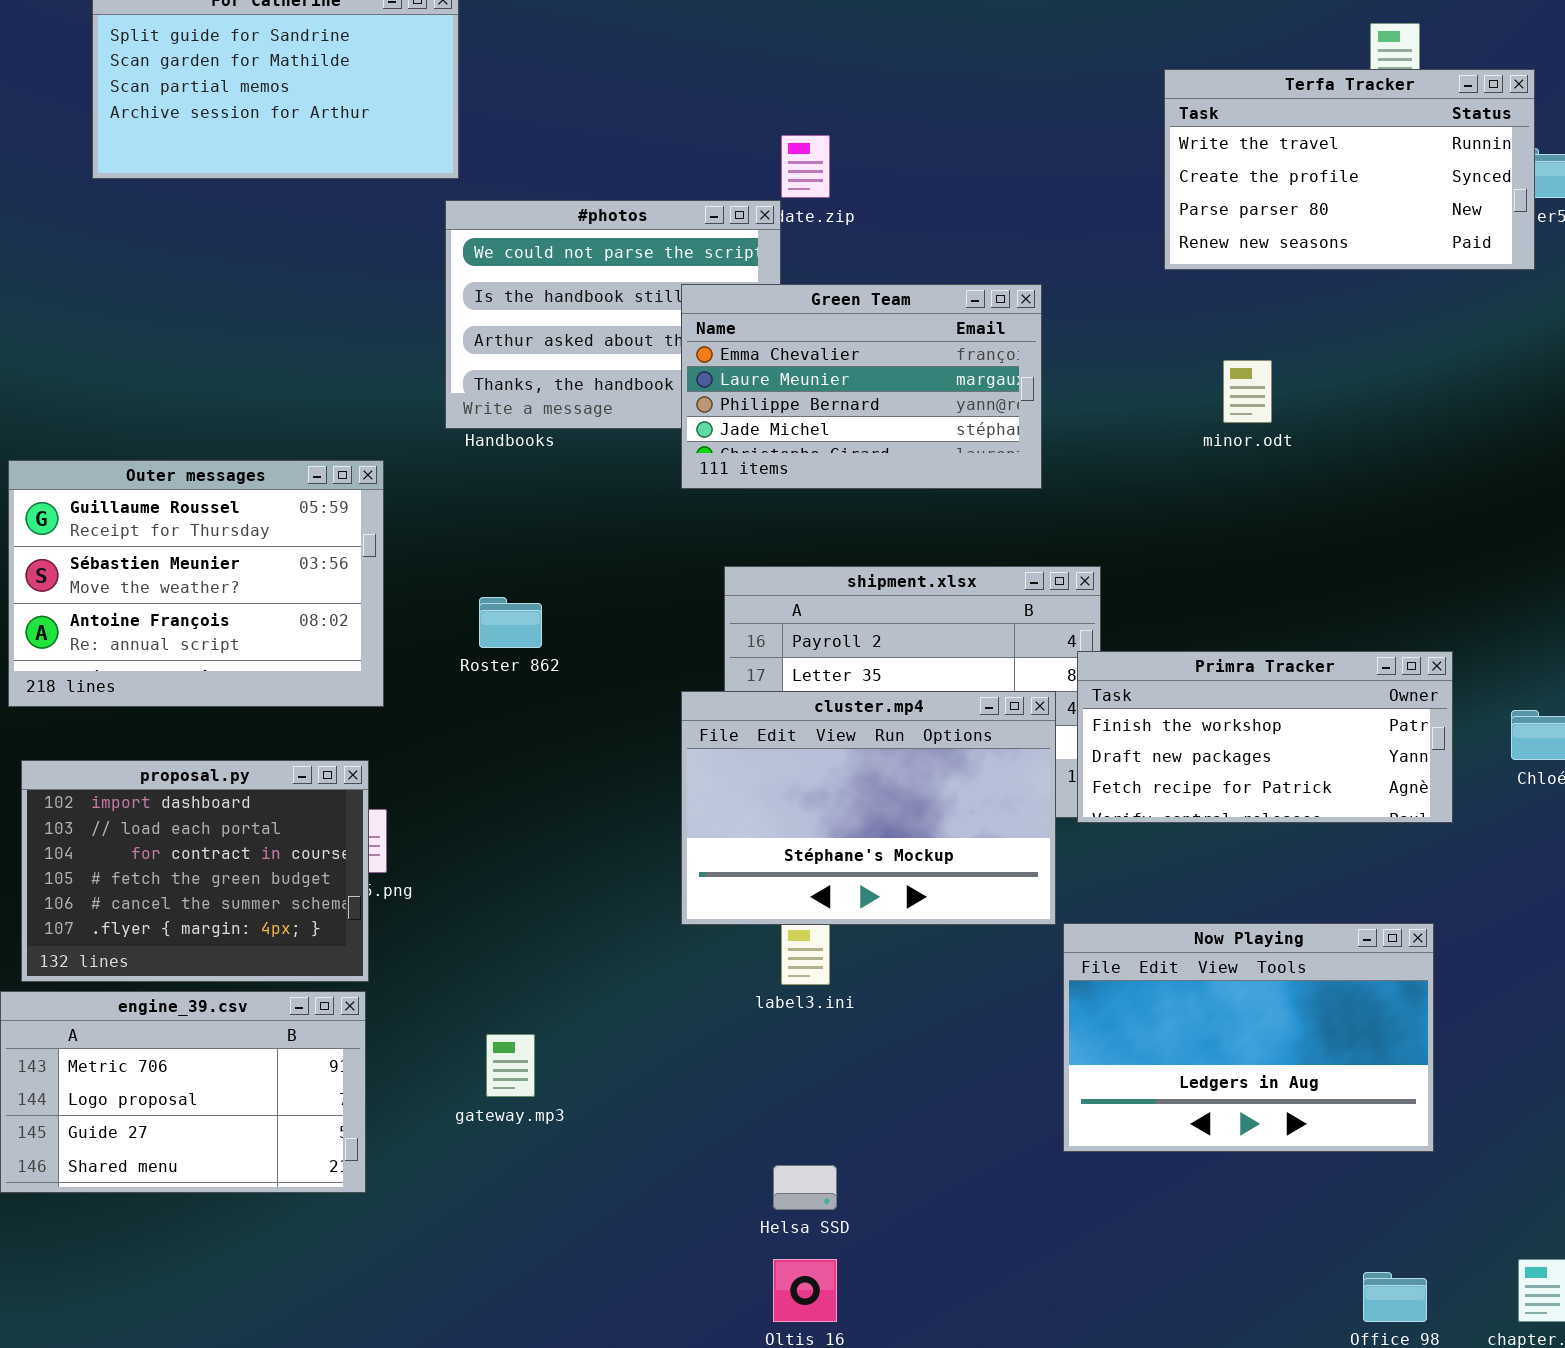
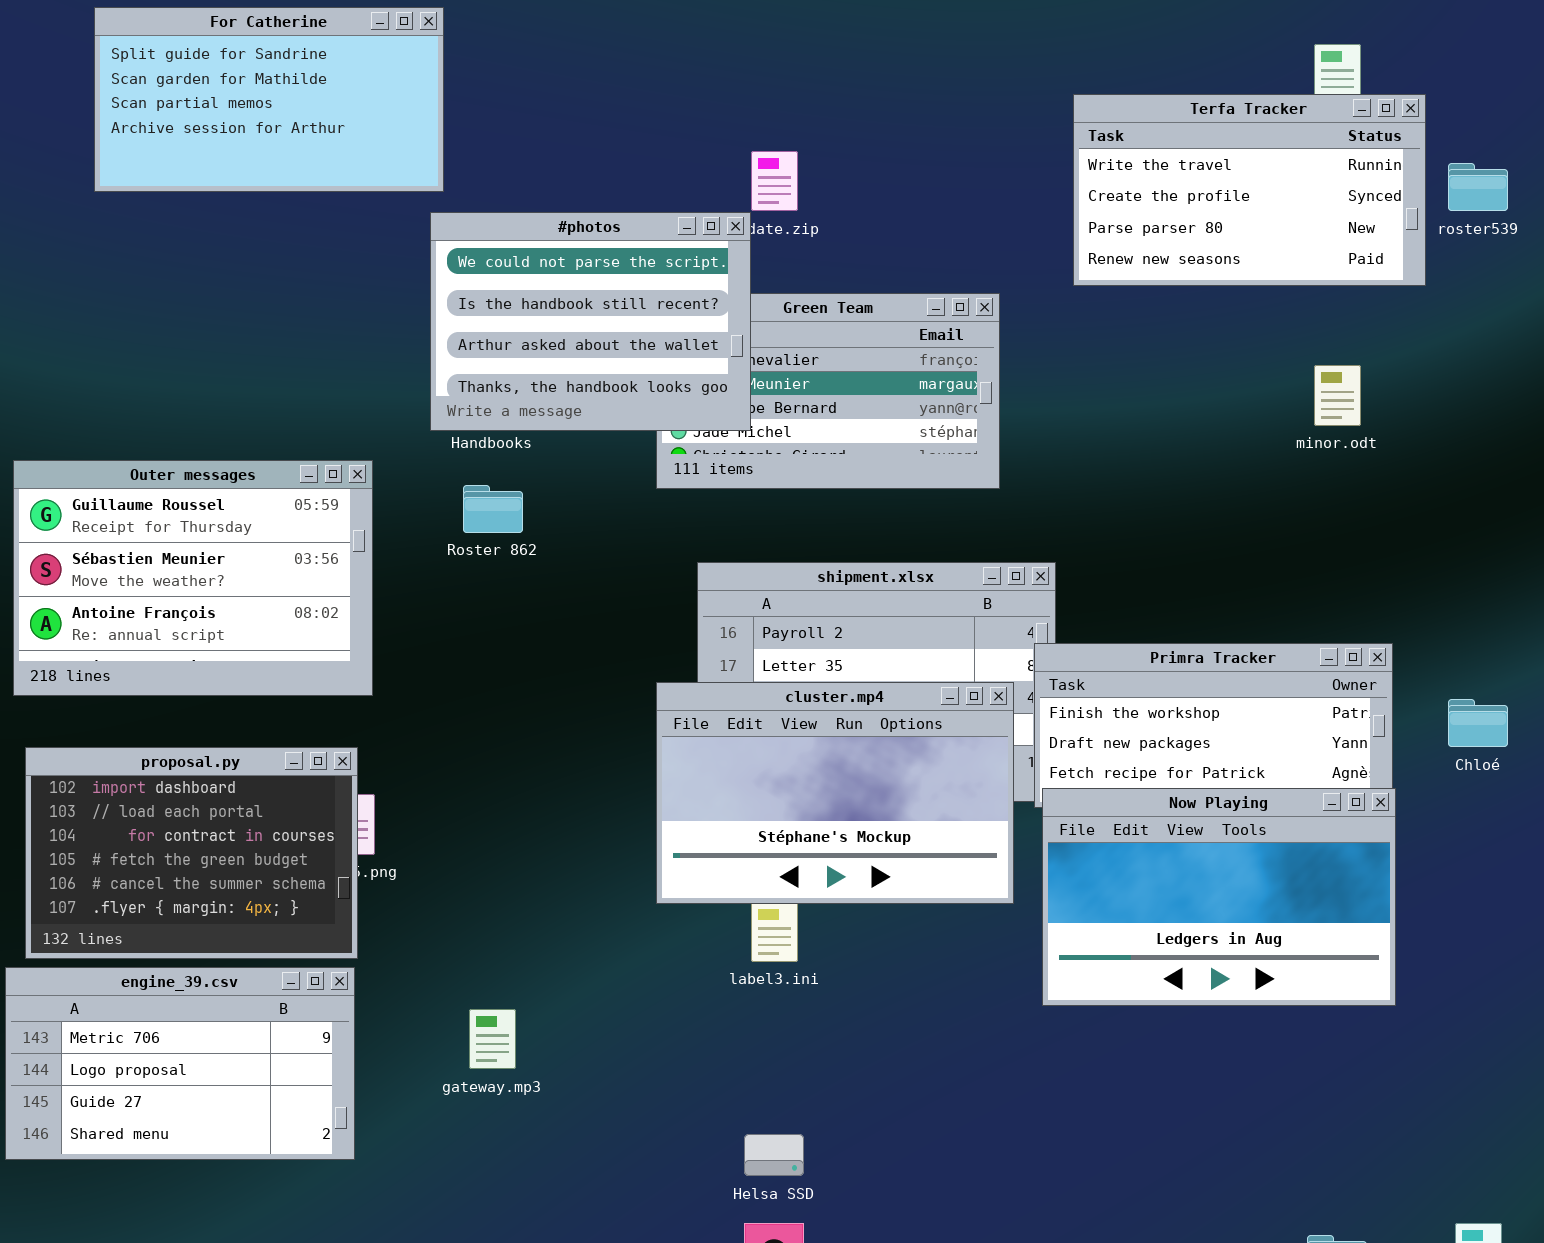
Terfa Tracker: [1164,69,1535,270] -> [1073,94,1426,286], moved
#photos: [445,200,781,429] -> [430,212,751,431], raised
minor.odt: [1223,360,1272,423] -> [1314,365,1361,426], moved
Roster 862: [479,597,542,648] -> [463,485,523,533], moved
Now Playing: [1063,923,1434,1152] -> [1042,788,1396,1006], moved

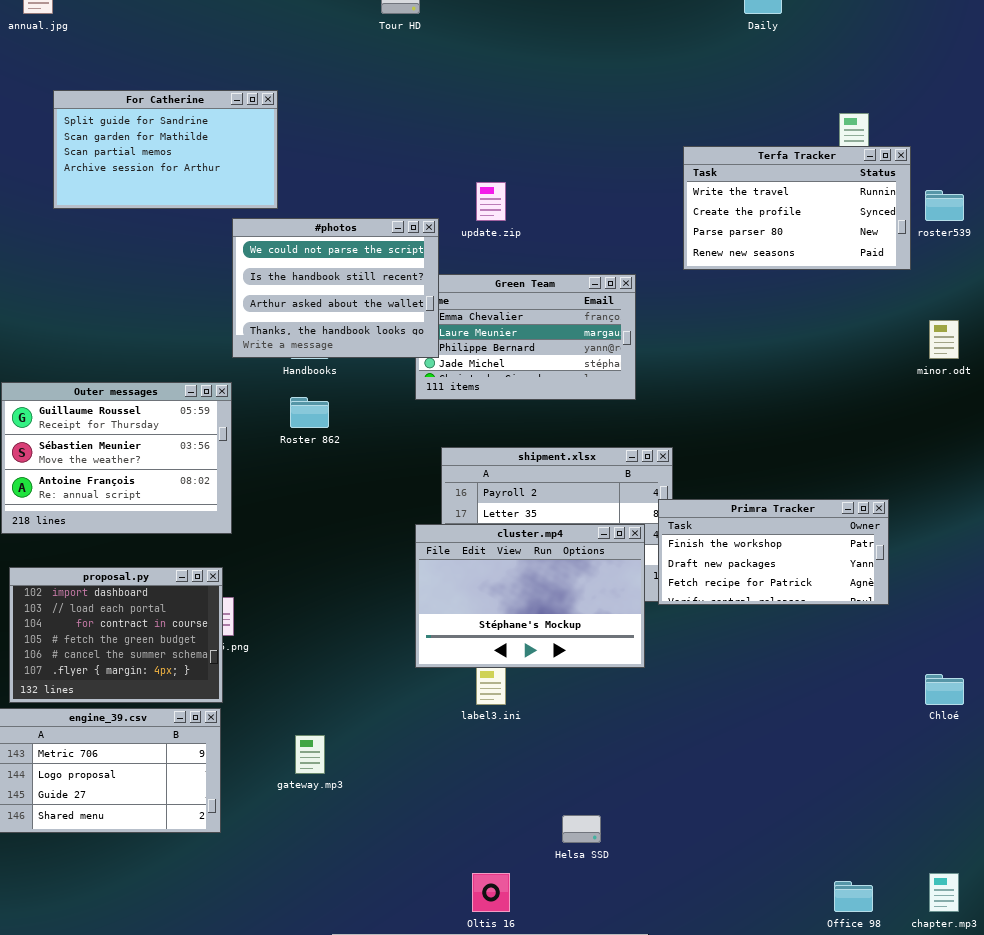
#photos: [430,212,751,431] -> [232,218,439,358], moved
minor.odt: [1314,365,1361,426] -> [929,320,959,359], moved
Chloé: [1448,699,1508,747] -> [925,674,964,705], moved
Now Playing: [1042,788,1396,1006] -> none, closed
Helsa SSD: [744,1134,804,1176] -> [562,815,601,843], moved

